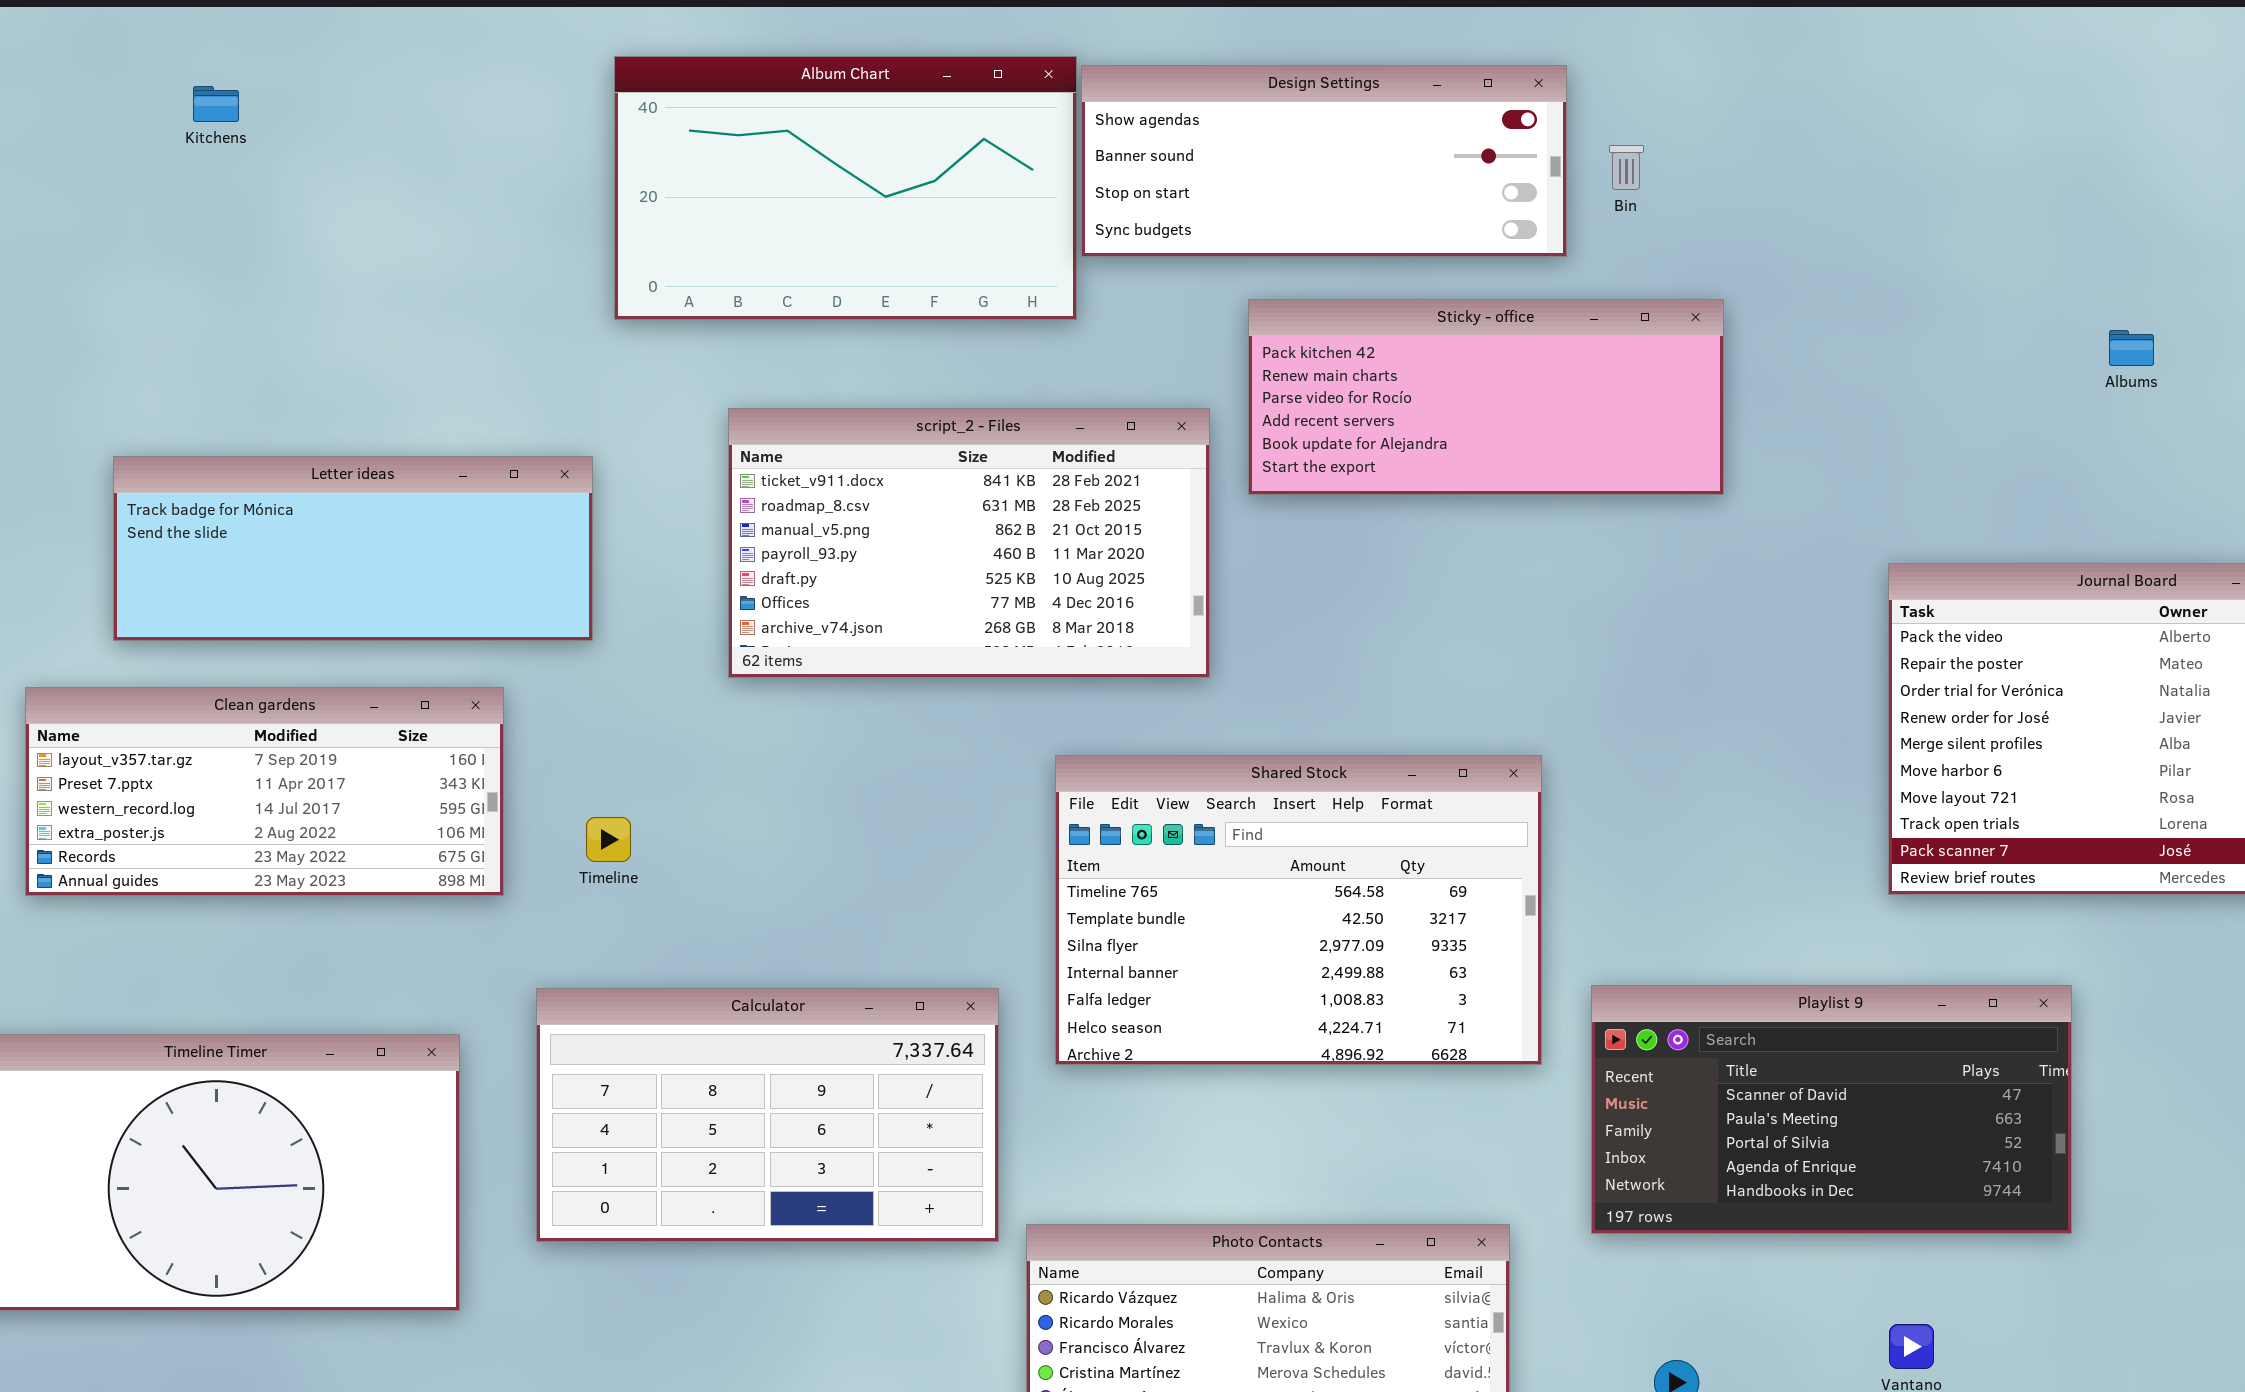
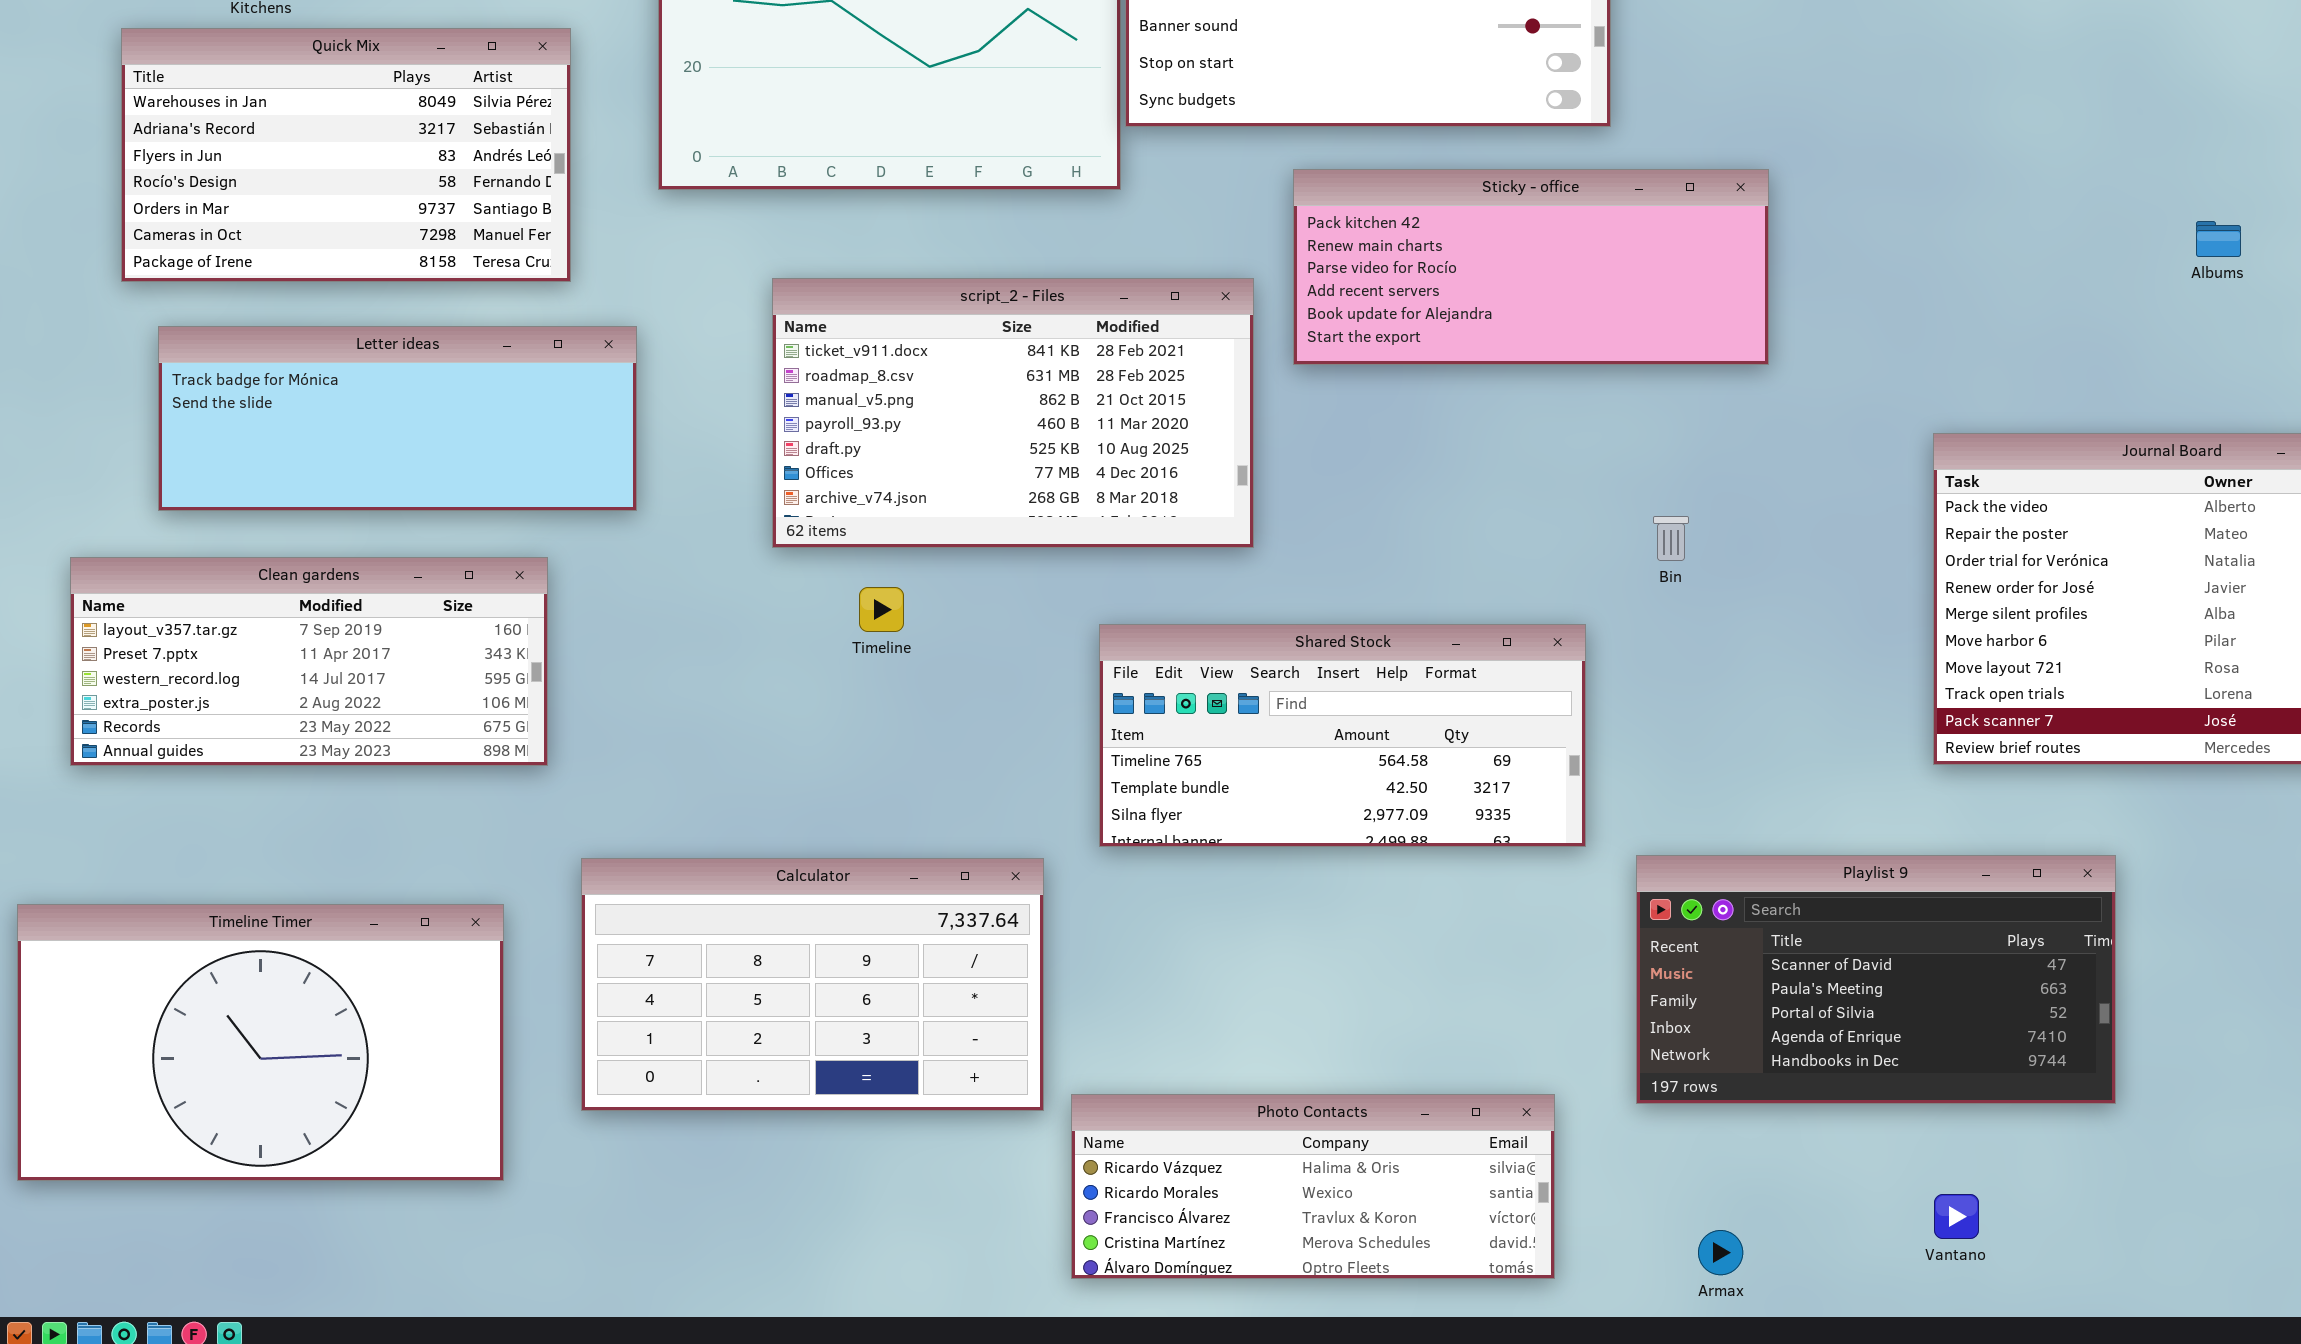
Bin: [1609,145,1644,190] -> [1653,516,1689,561], moved
Quick Mix: none -> [121,28,571,282], opened
Albums: [2109,330,2154,366] -> [2196,221,2241,257], moved
Shared Stock: [1055,755,1542,1065] -> [1099,624,1586,847], resized
Timeline: [586,817,631,862] -> [859,587,904,632], moved

